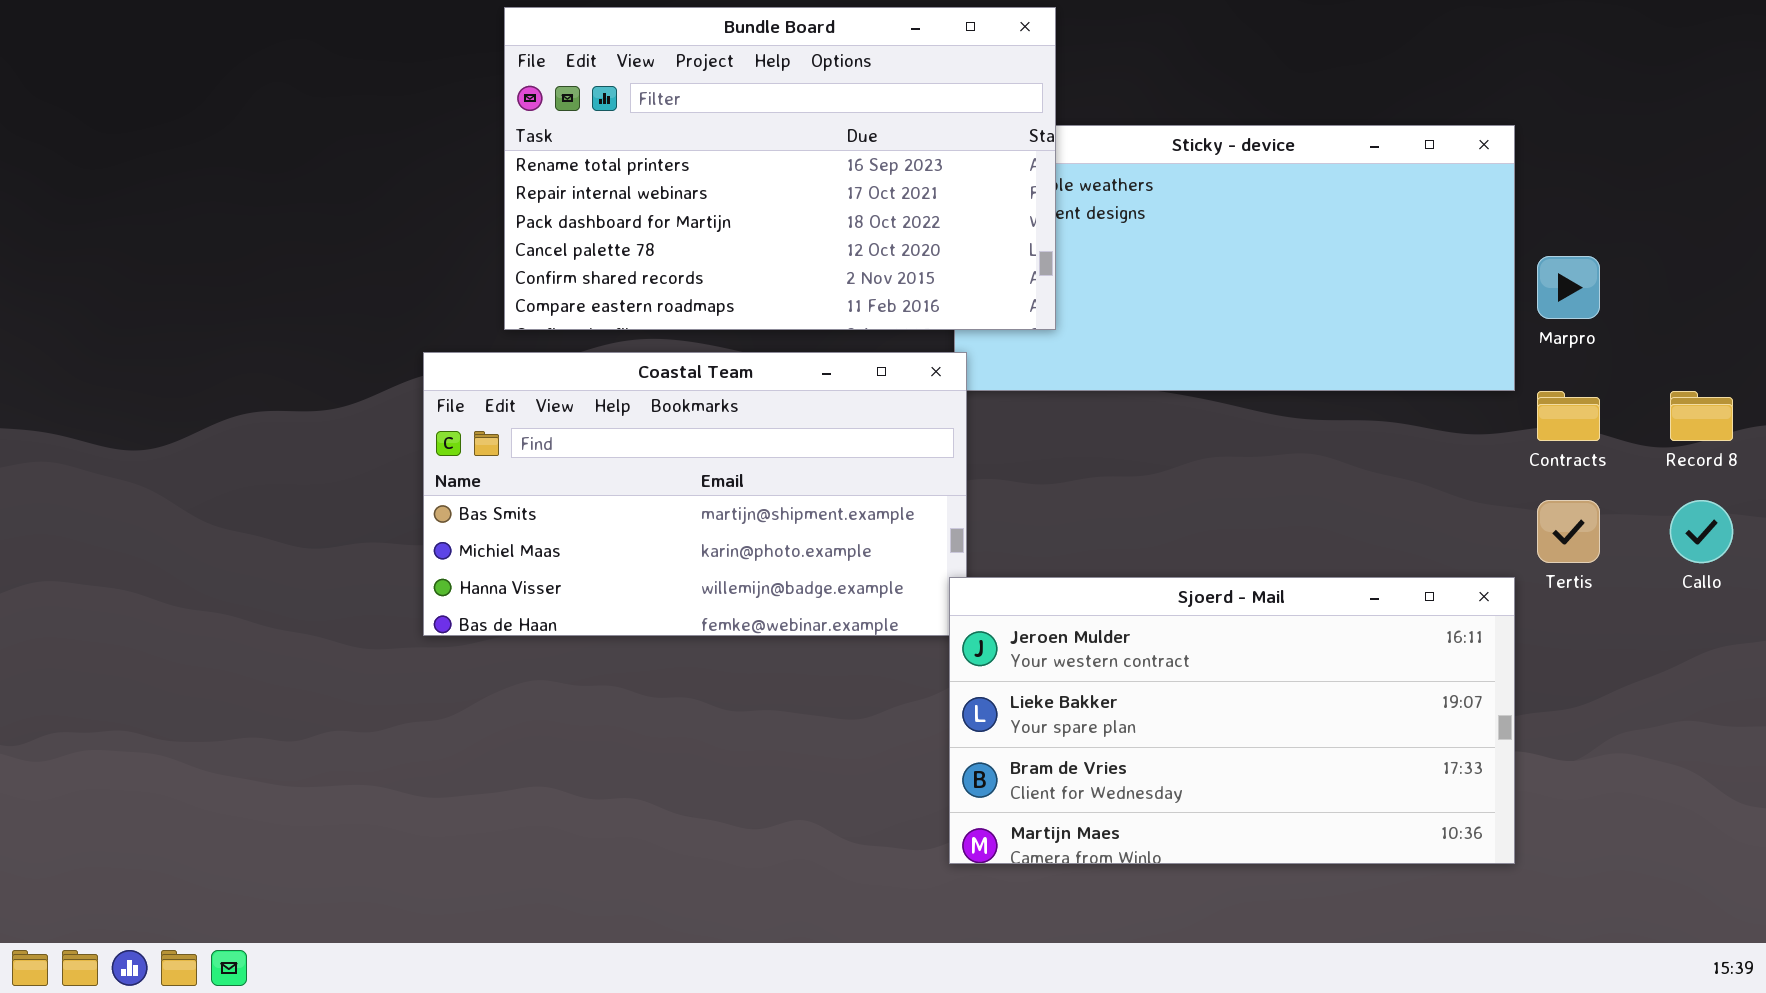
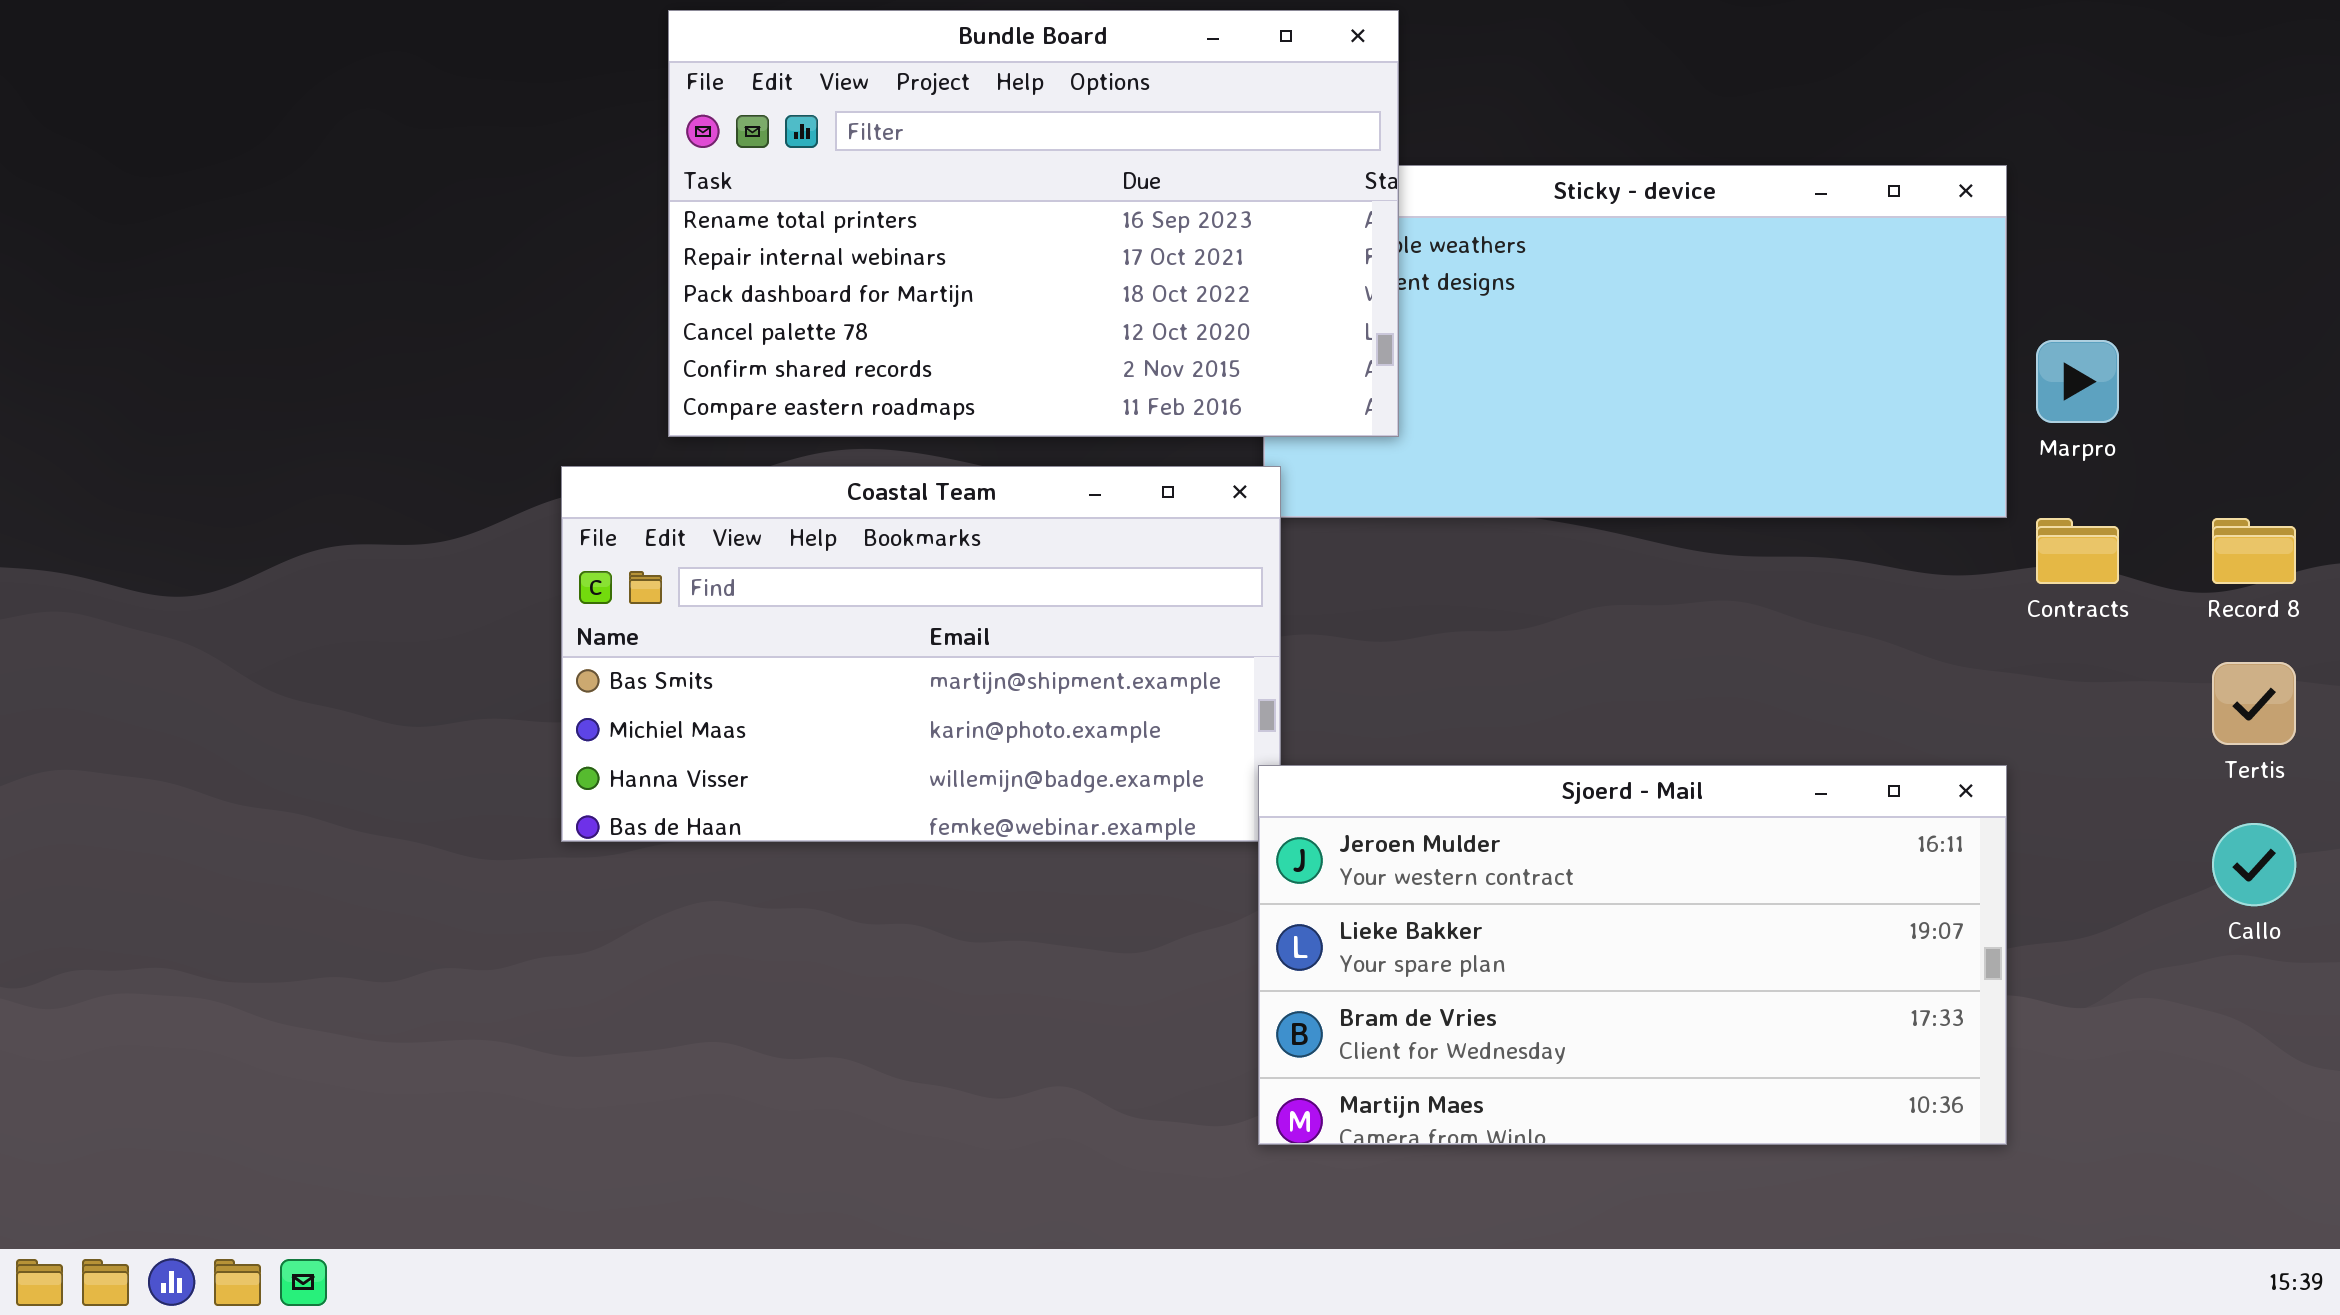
Tertis: [1537,500,1600,563] -> [2212,662,2296,745], moved
Callo: [1670,500,1733,563] -> [2212,823,2296,906], moved

